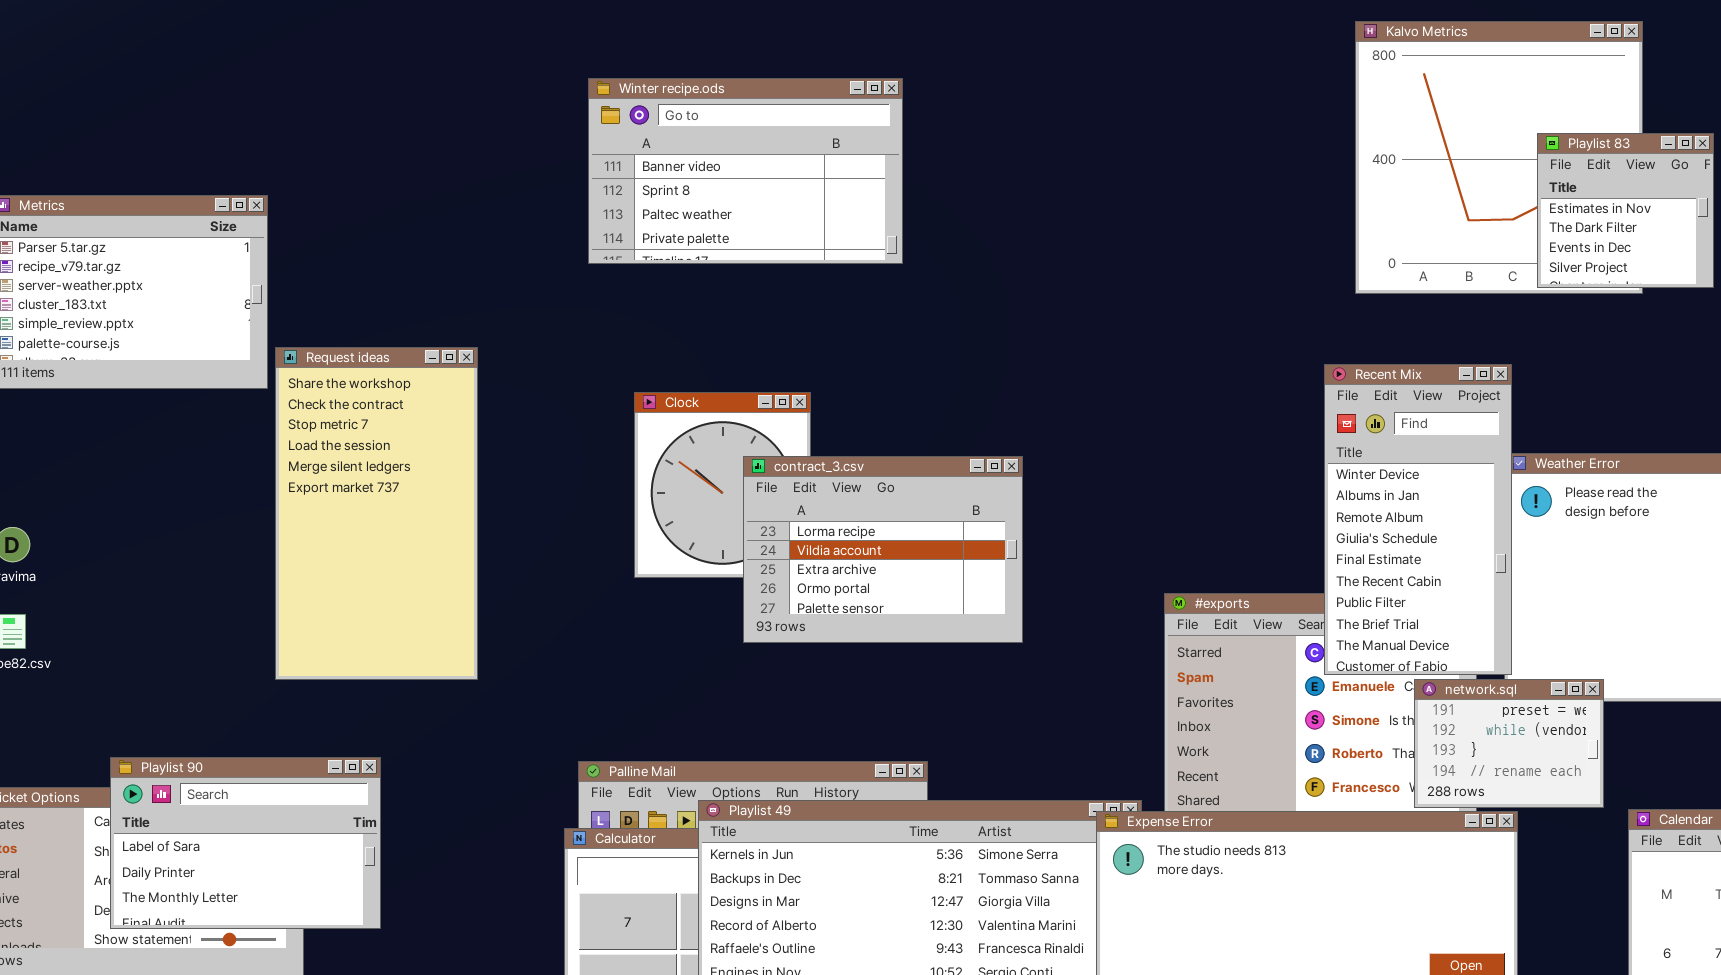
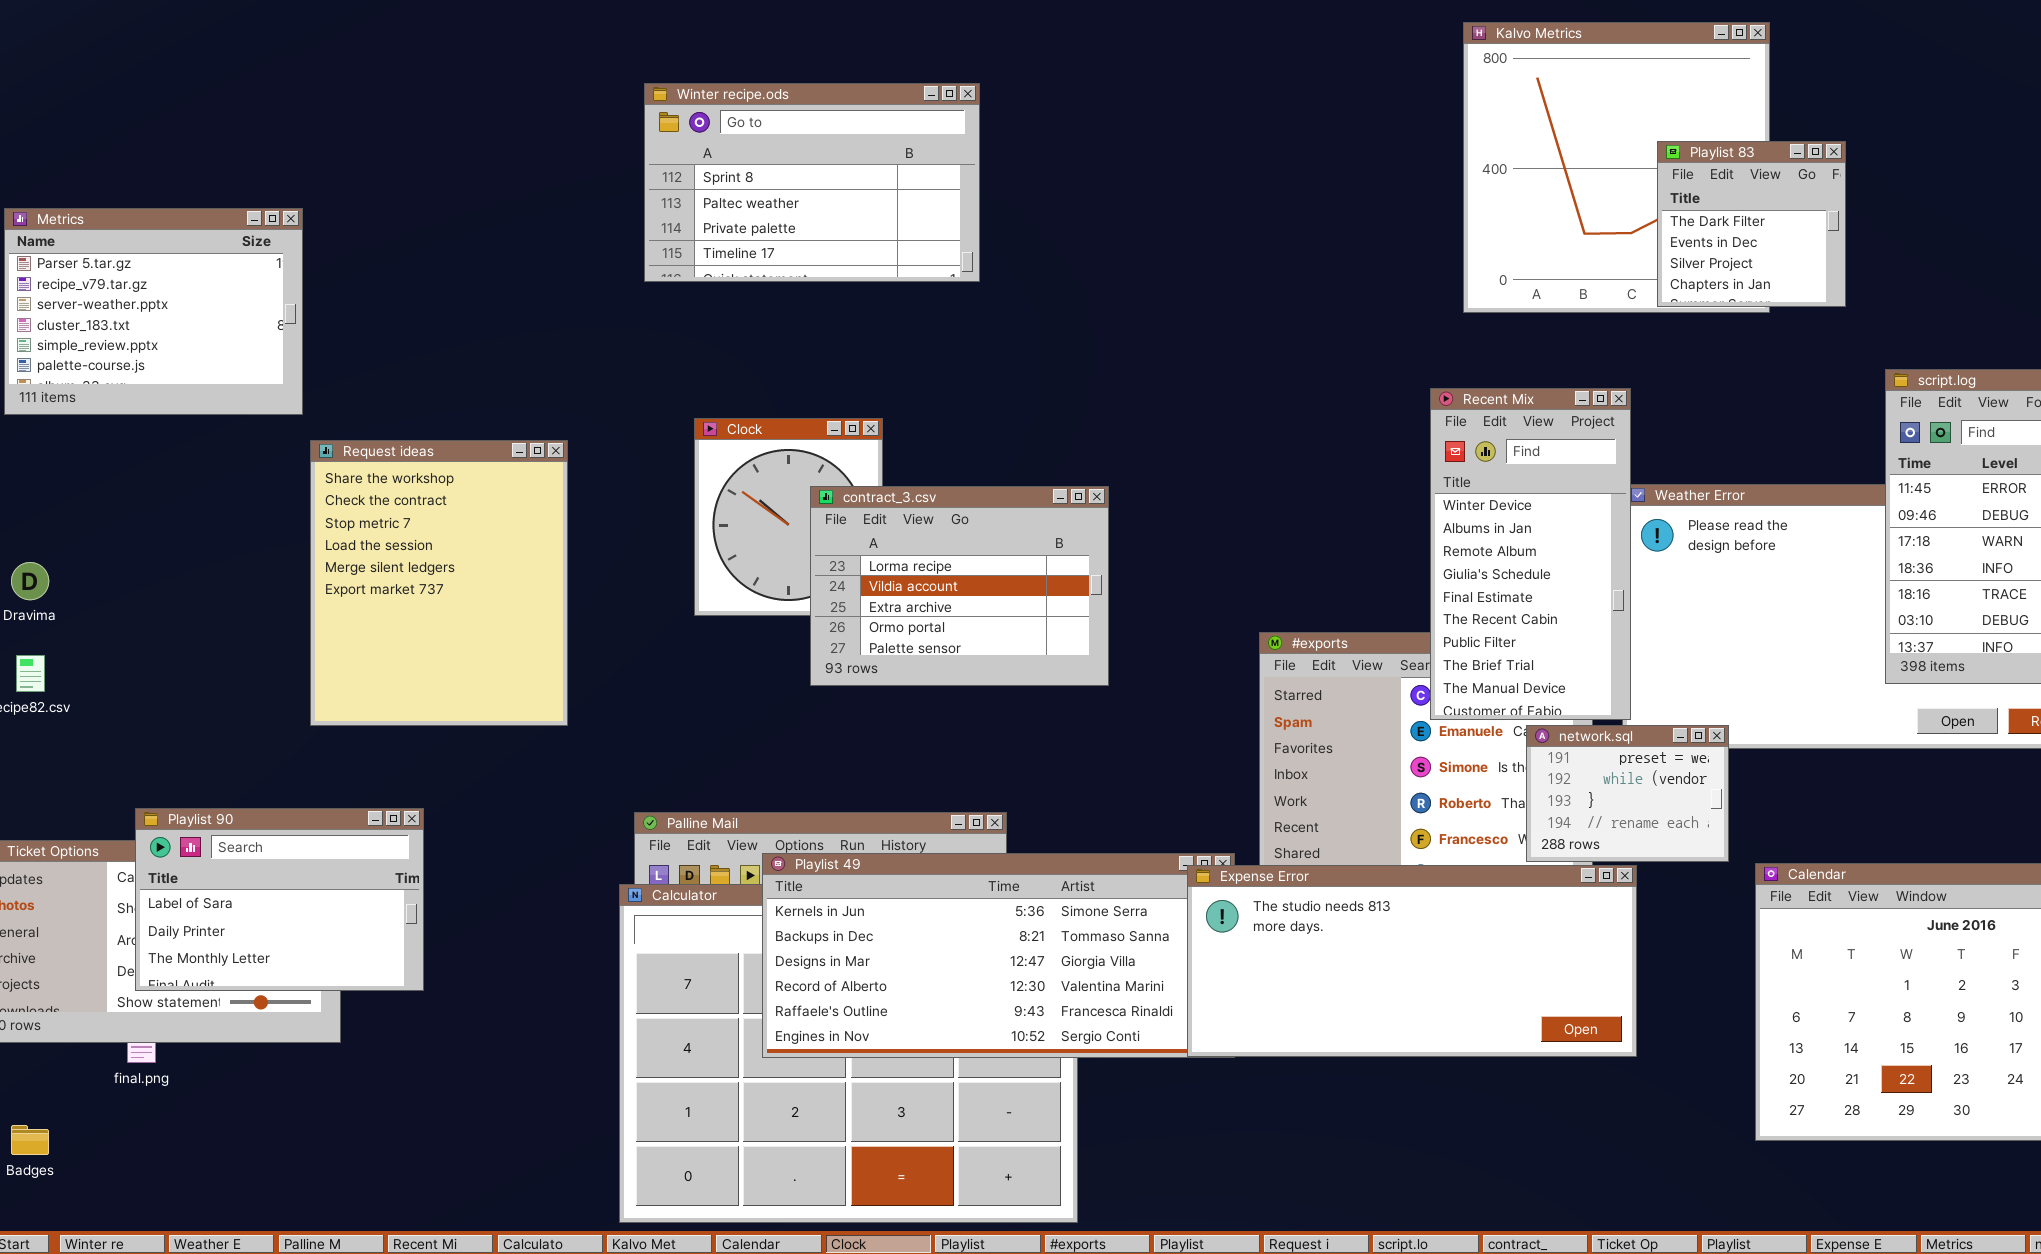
Winter recipe.ods: [588,78,903,264] -> [644,83,980,282], scrolled down 1 row
Playlist 83: [1537,133,1714,288] -> [1657,141,1846,307], scrolled down 1 row
Request ideas: [275,347,478,680] -> [310,440,568,726], resized

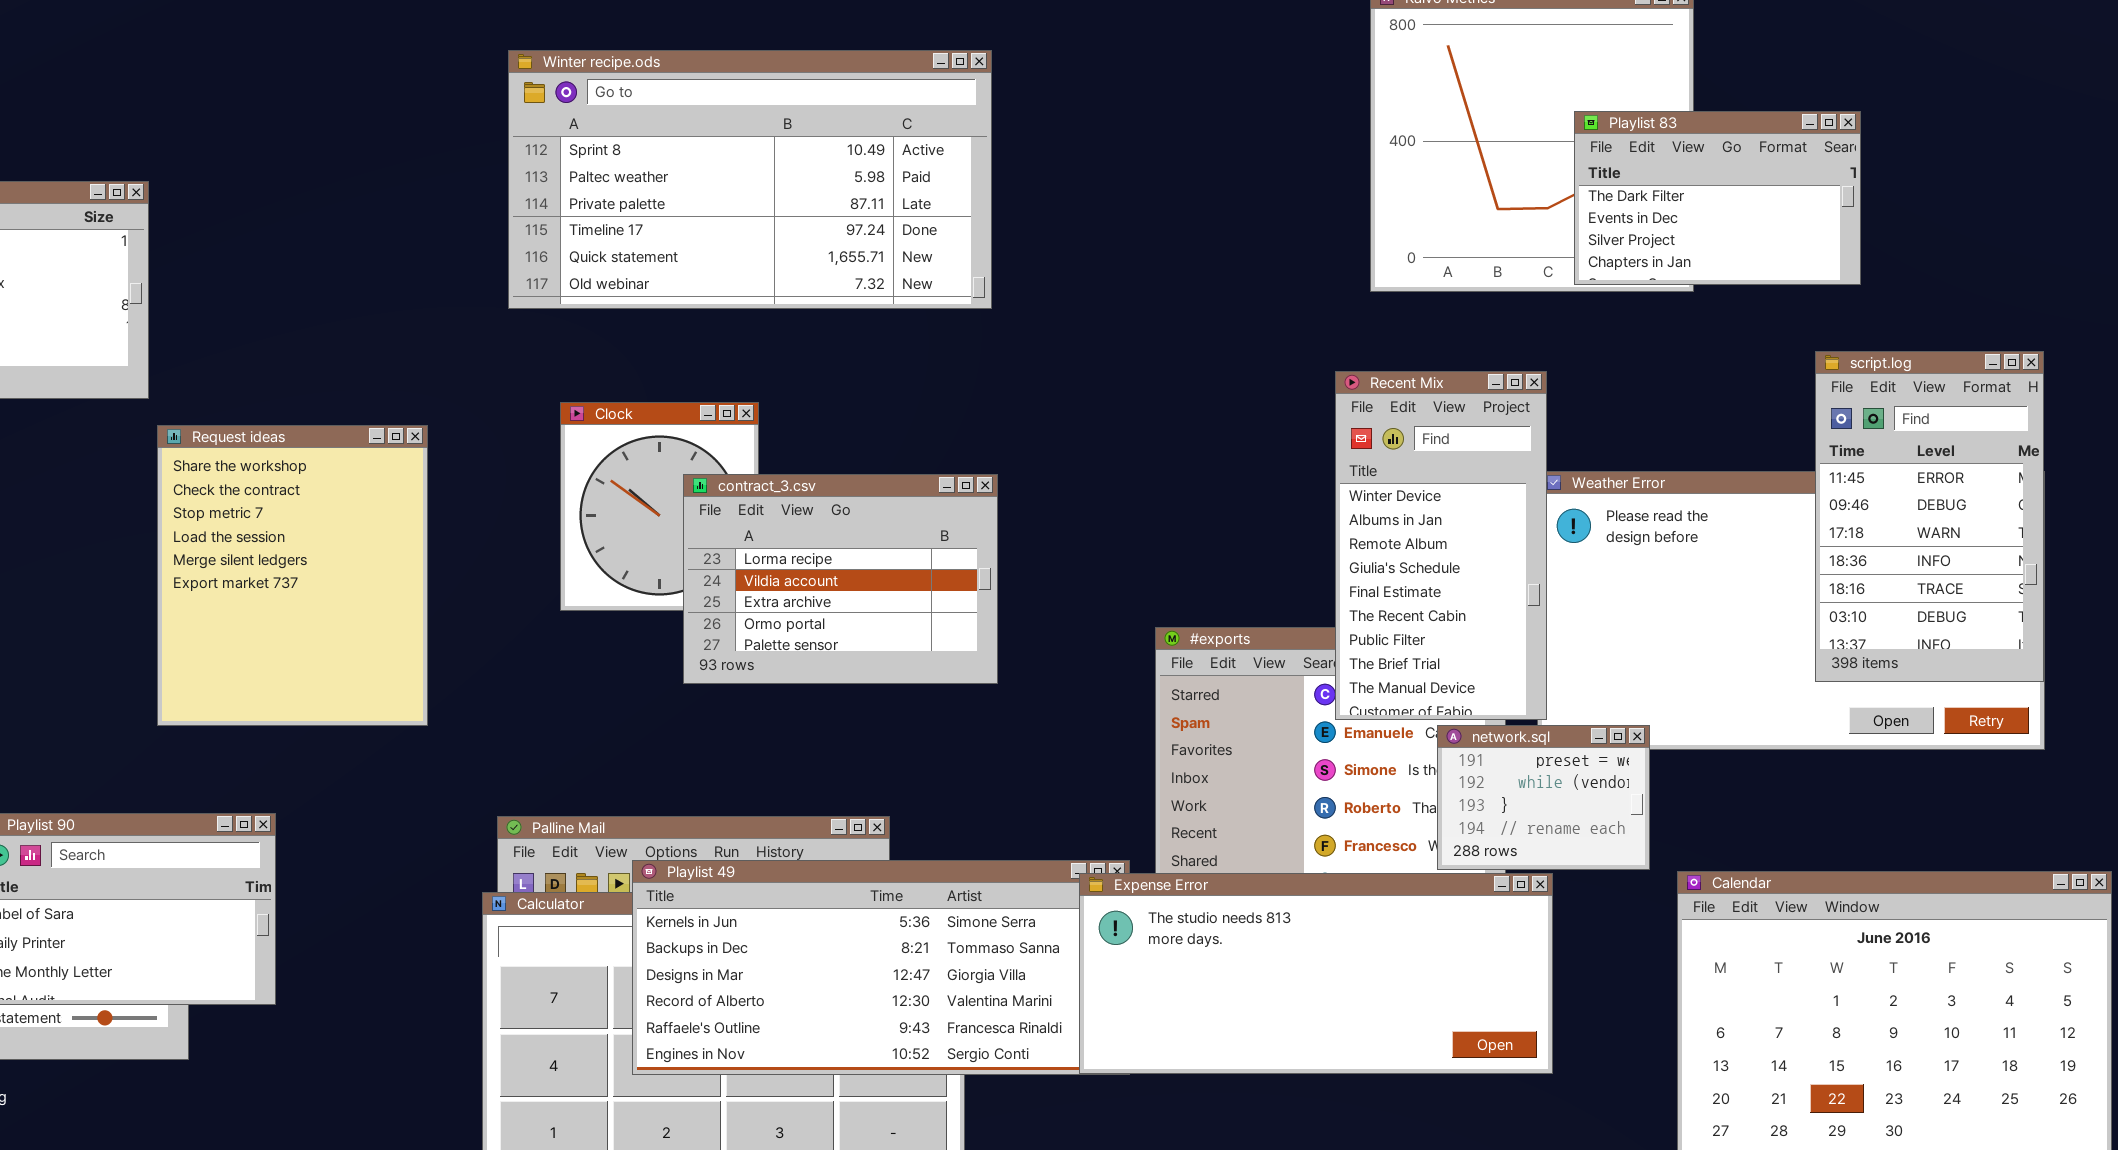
Winter recipe.ods: [644,83,980,282] -> [508,50,992,309], resized
Playlist 83: [1657,141,1846,307] -> [1574,111,1861,285], resized

